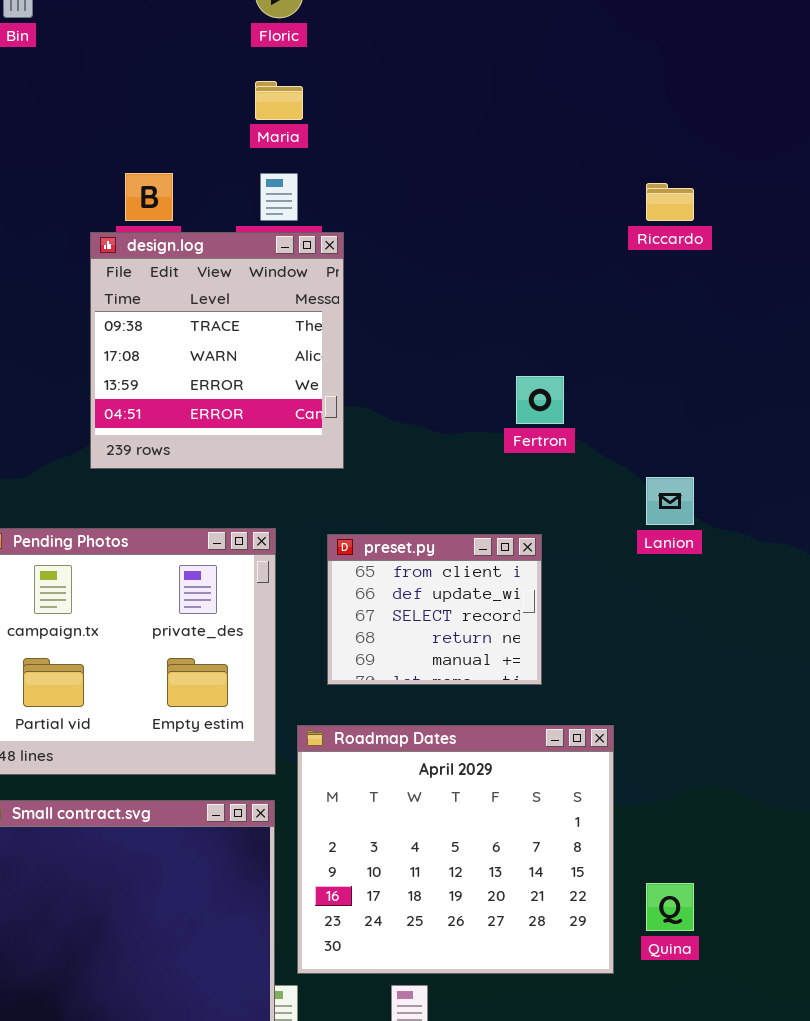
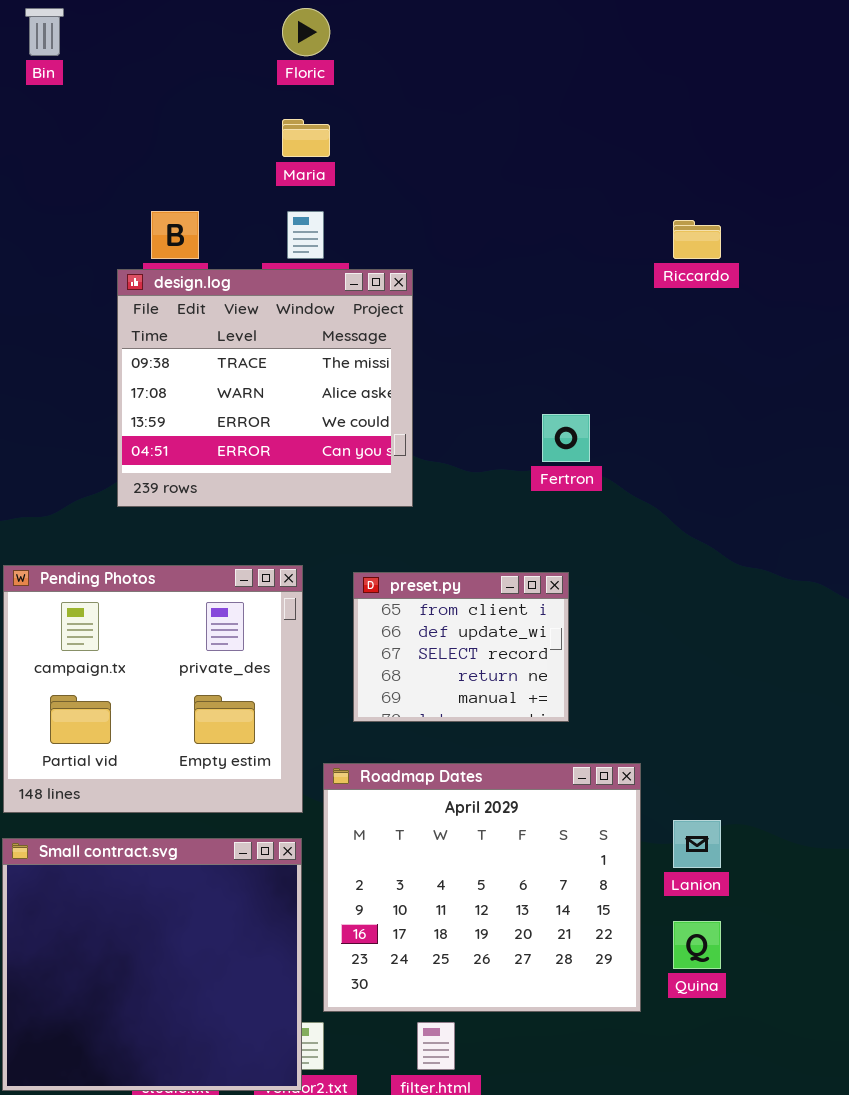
design.log: [90,232,344,469] -> [117,269,413,507], resized
Lanion: [646,477,694,525] -> [673,820,721,868], moved

